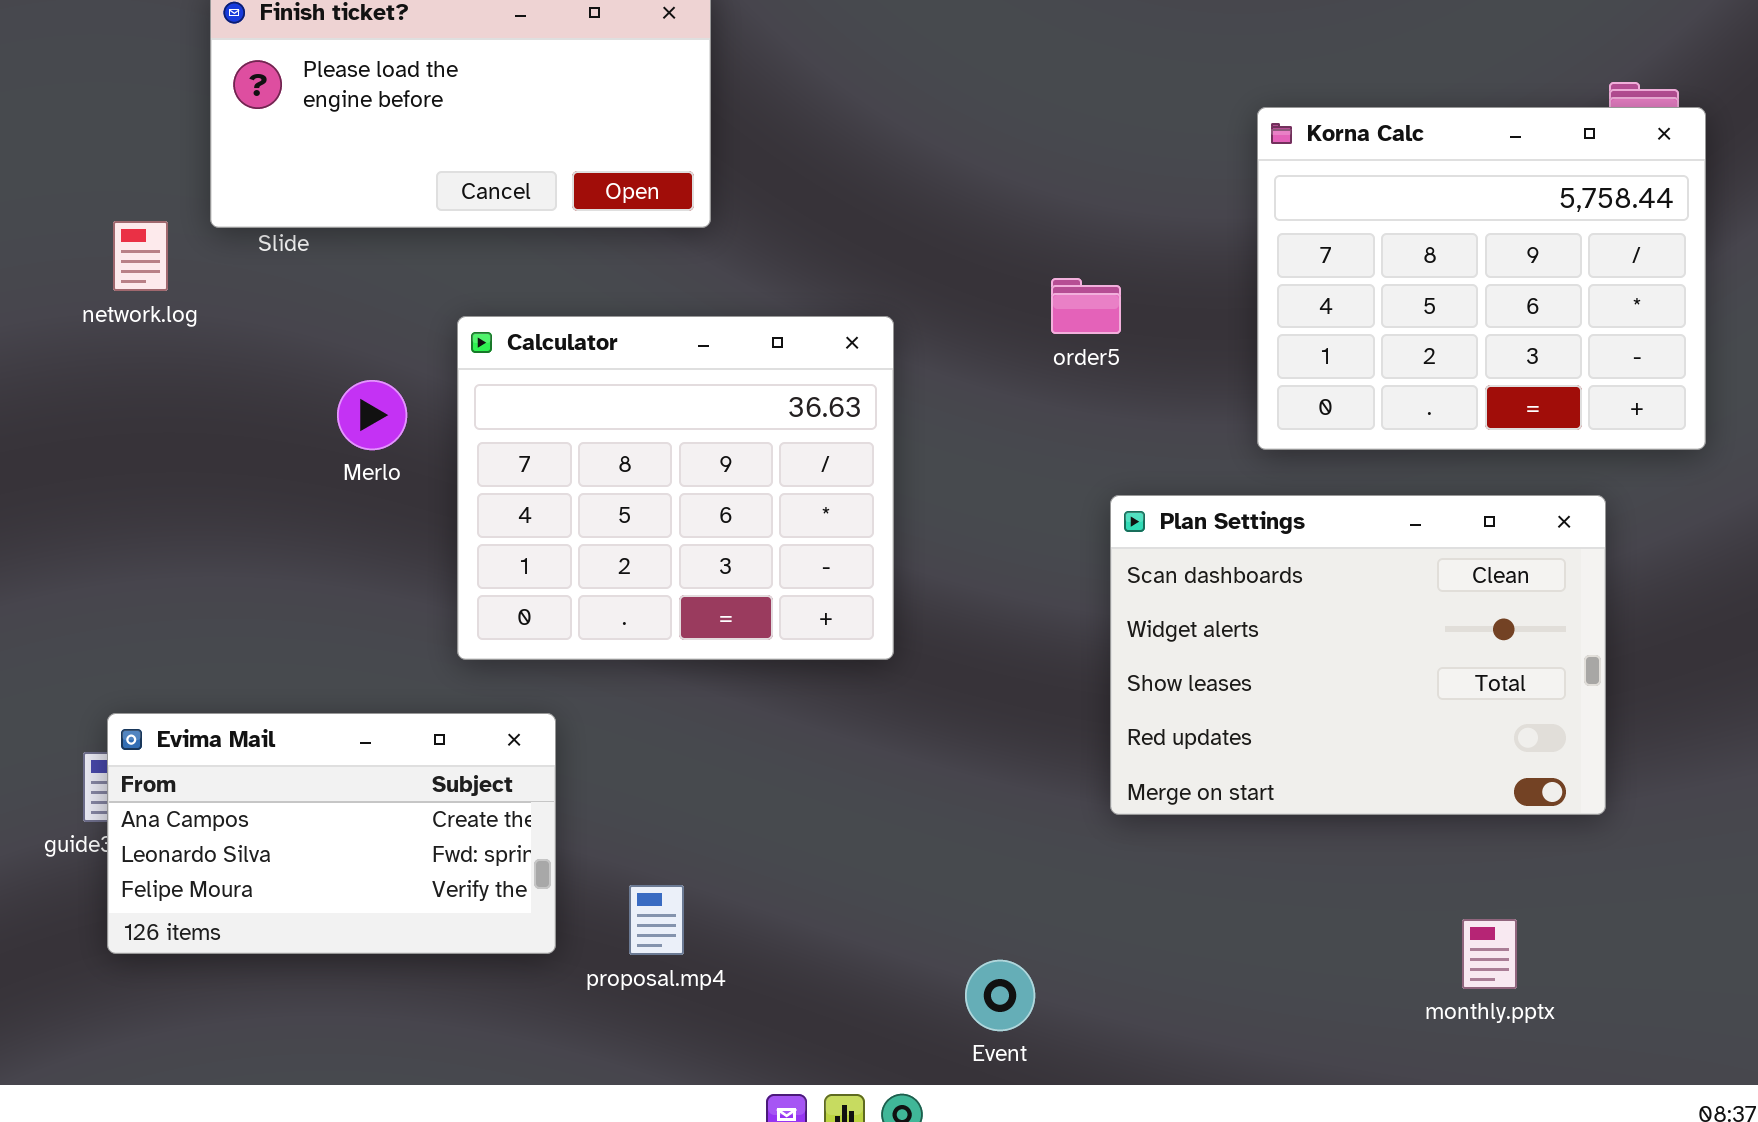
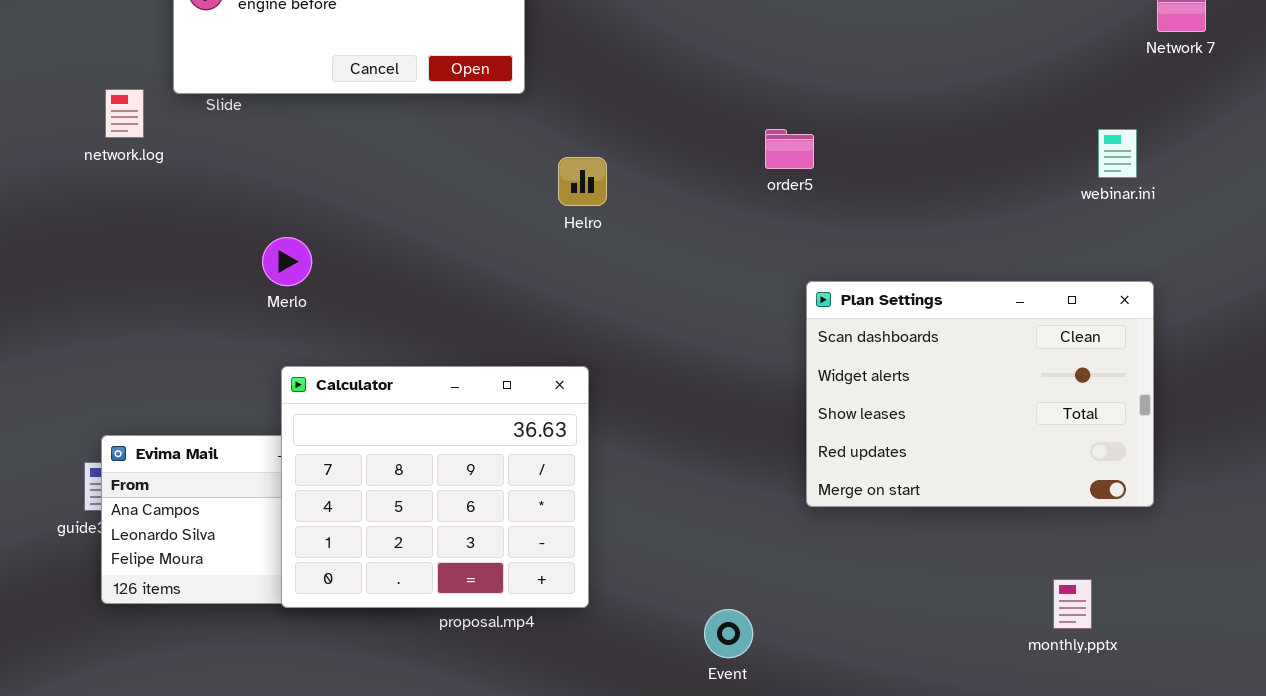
Korna Calc: [1257,107,1706,450] -> none, closed
Calculator: [457,316,894,660] -> [281,366,589,608], moved
Merlo: [337,380,407,450] -> [262,237,312,286], moved

